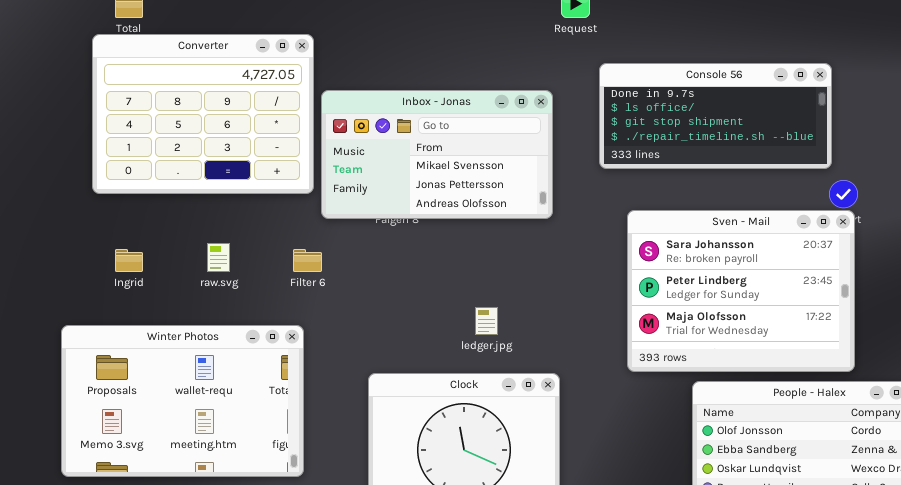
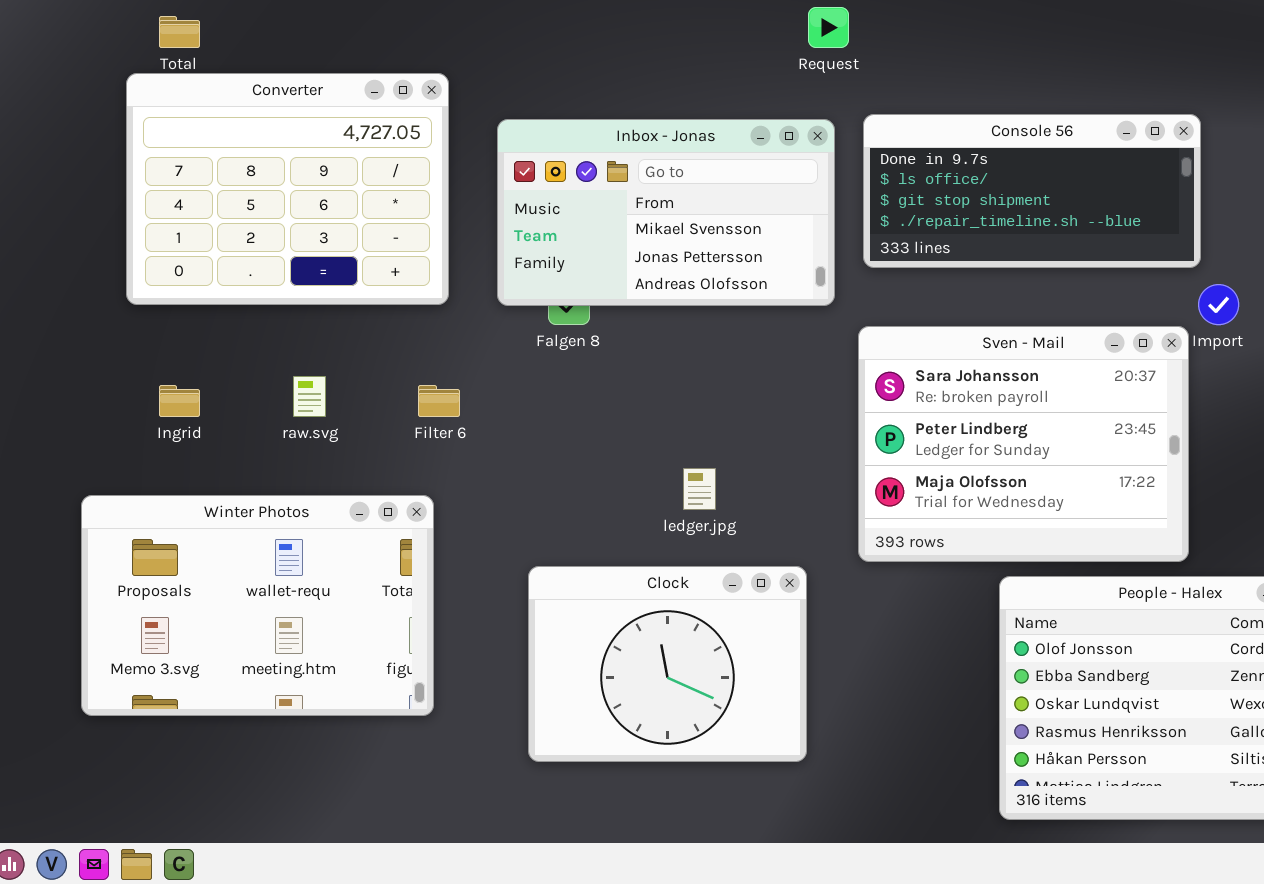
Inbox - Jonas: [321,90,553,219] -> [497,119,835,306], moved
Sven - Mail: [627,210,855,372] -> [858,326,1189,562], moved

